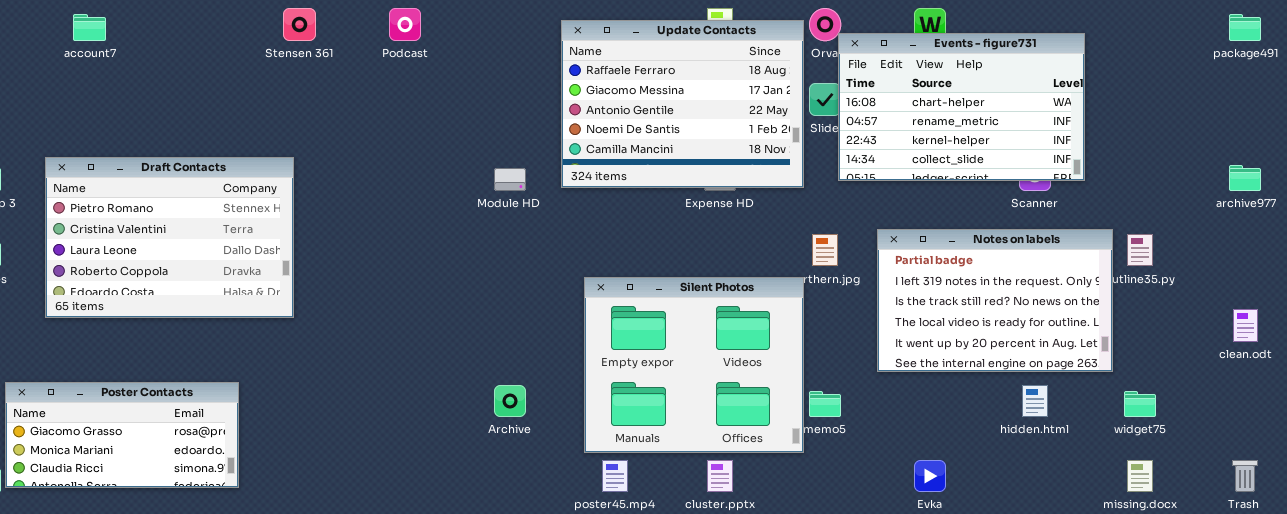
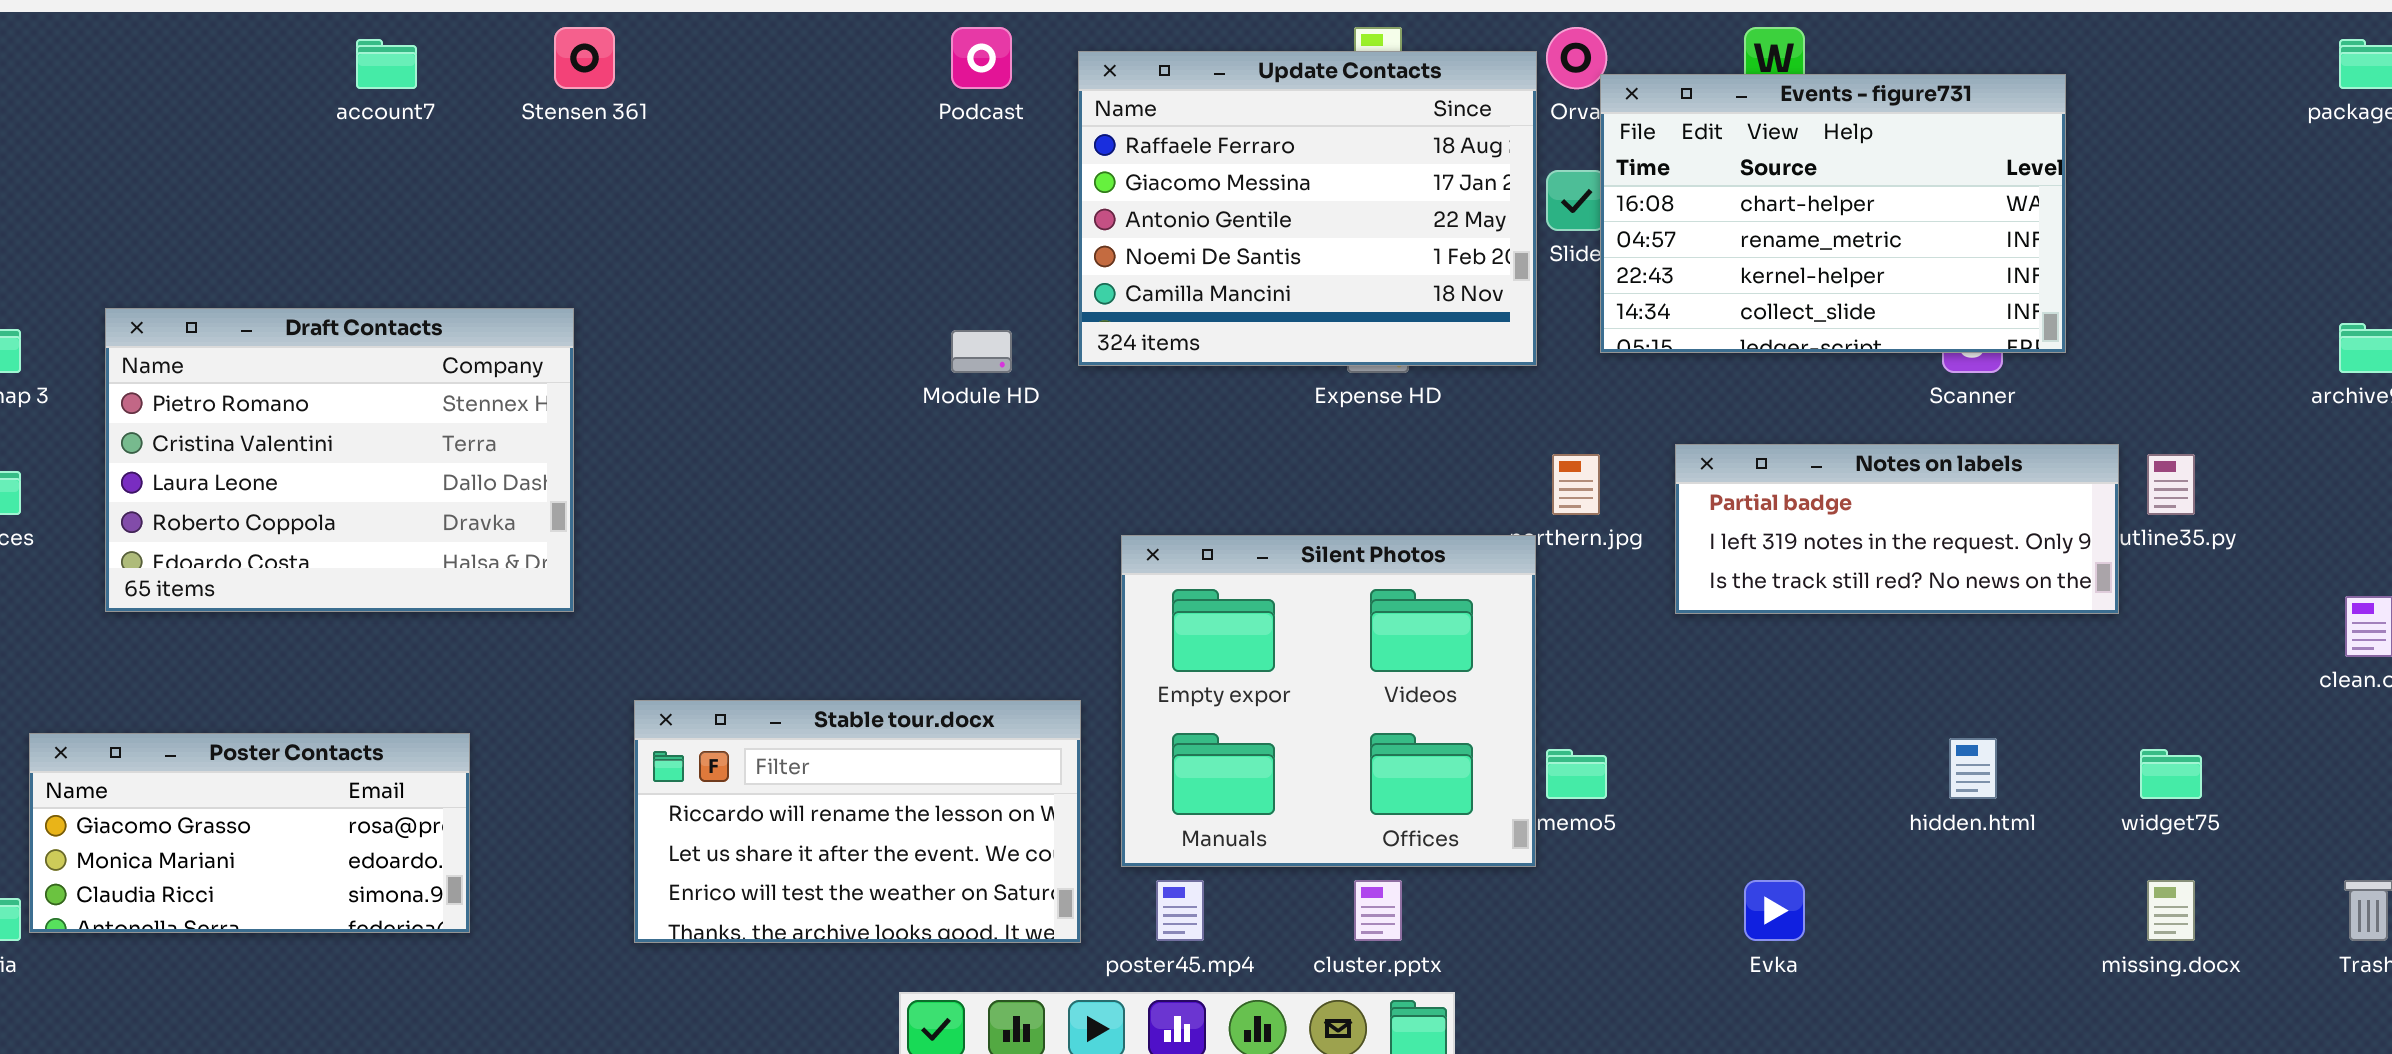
Podcast: [389,8,421,41] -> [951,27,1012,89], moved
account7: [73,14,106,41] -> [356,39,417,89], moved
Notes on labels: [877,229,1113,372] -> [1675,444,2119,614], resized
Stable tour.docx: none -> [634,700,1081,943], opened

